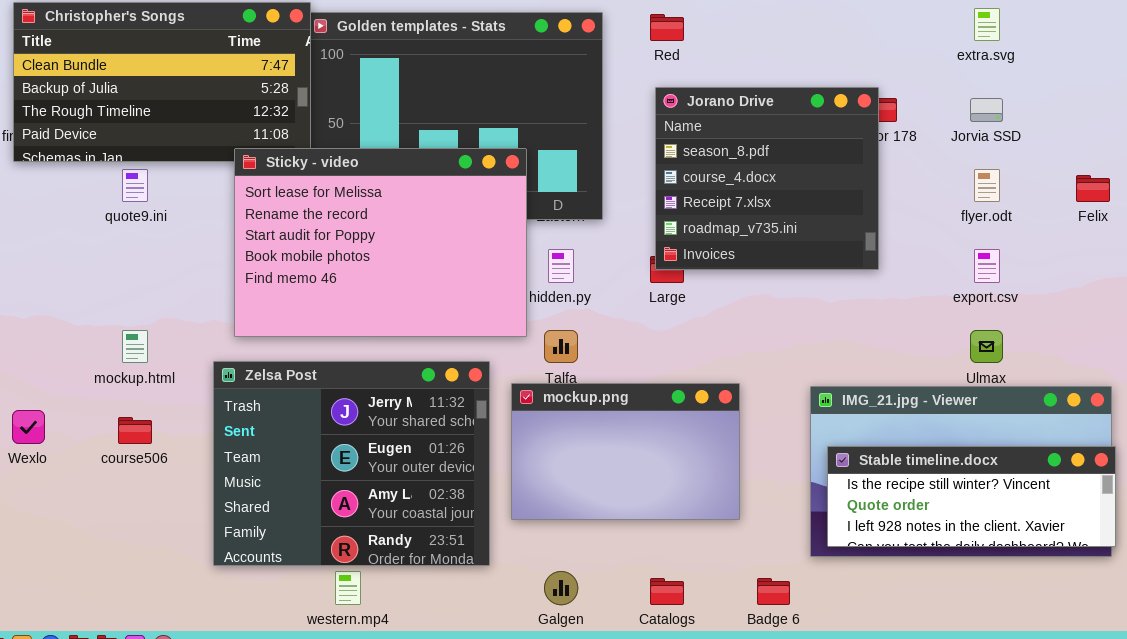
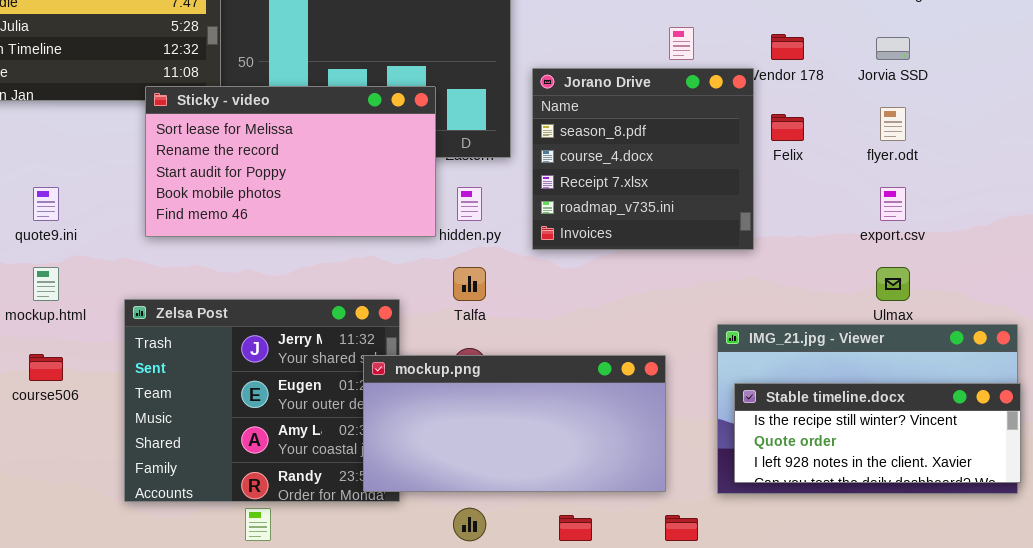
Jorano Drive: [655,87,879,270] -> [532,68,754,250], moved
Sticky - video: [234,148,527,337] -> [145,86,436,237], resized
quote9.ini: [122,169,148,202] -> [33,187,59,221], moved
Felix: [1076,175,1110,202] -> [771,114,804,141], moved
mockup.png: [511,383,740,520] -> [363,355,666,492], moved, resized

